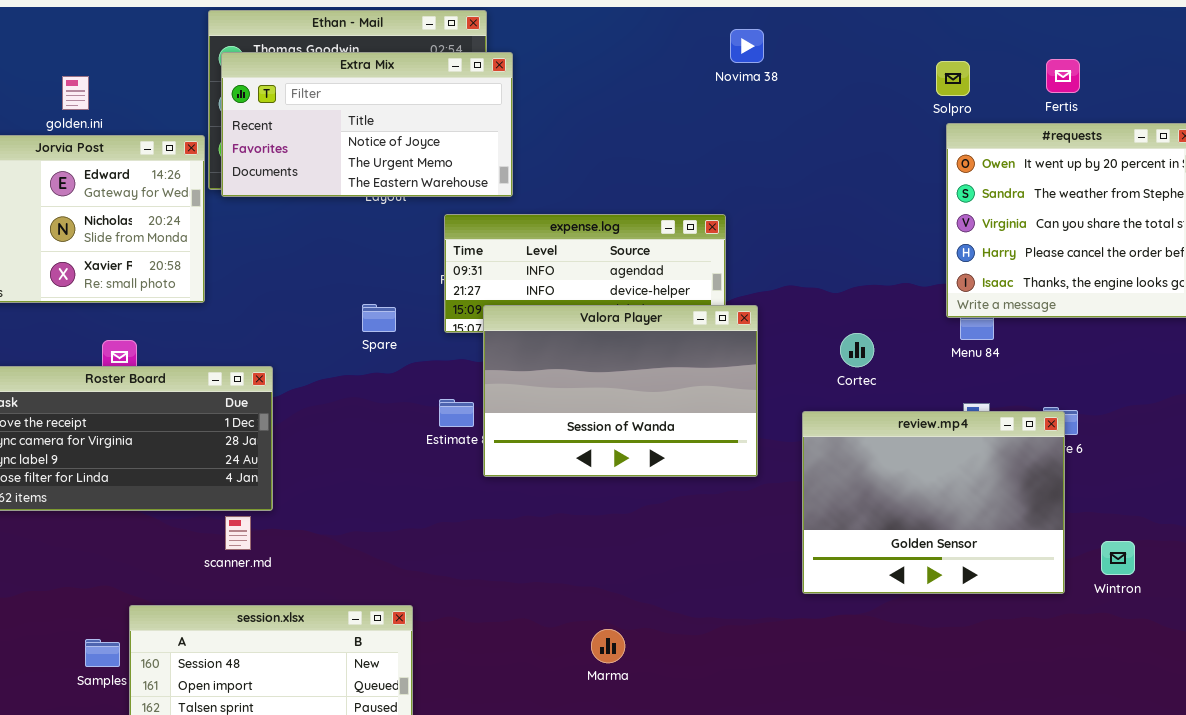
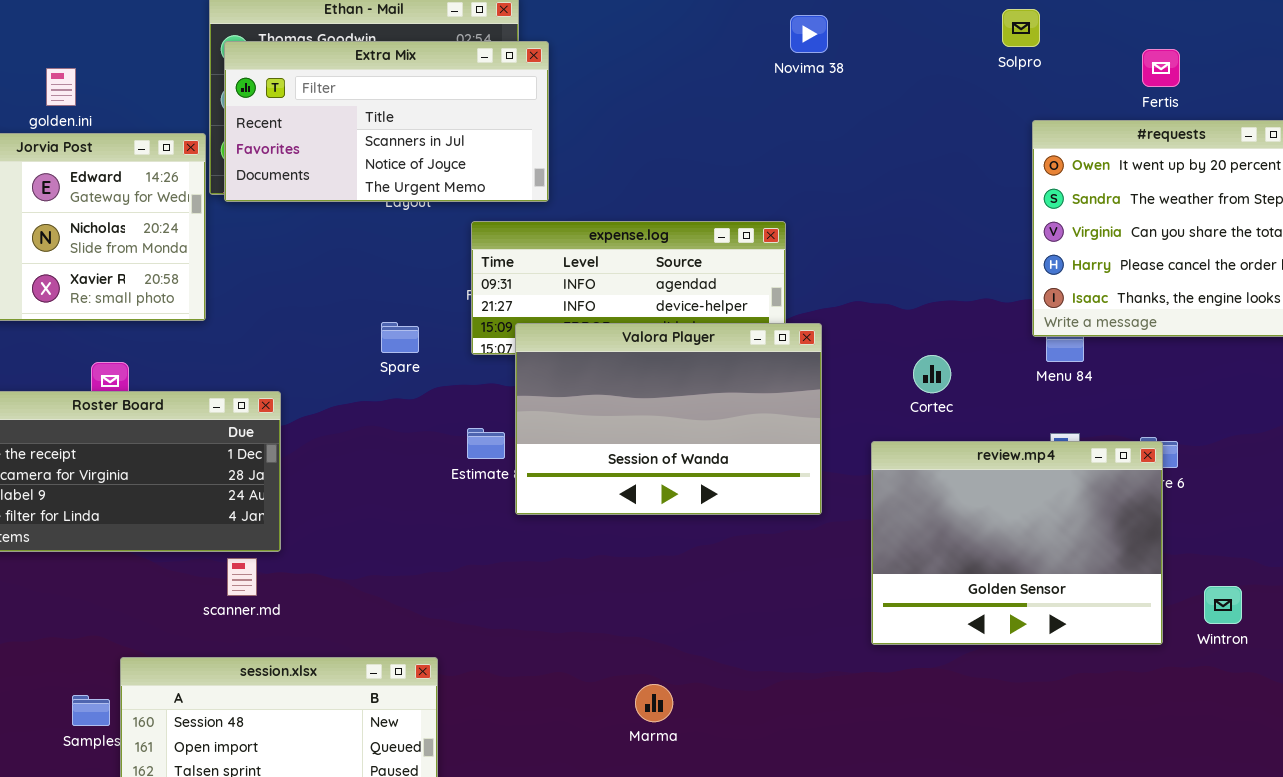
Extra Mix: [221,52,513,197] -> [224,41,549,202], scrolled up 1 row
Solpro: [936,61,970,96] -> [1002,9,1040,47], moved

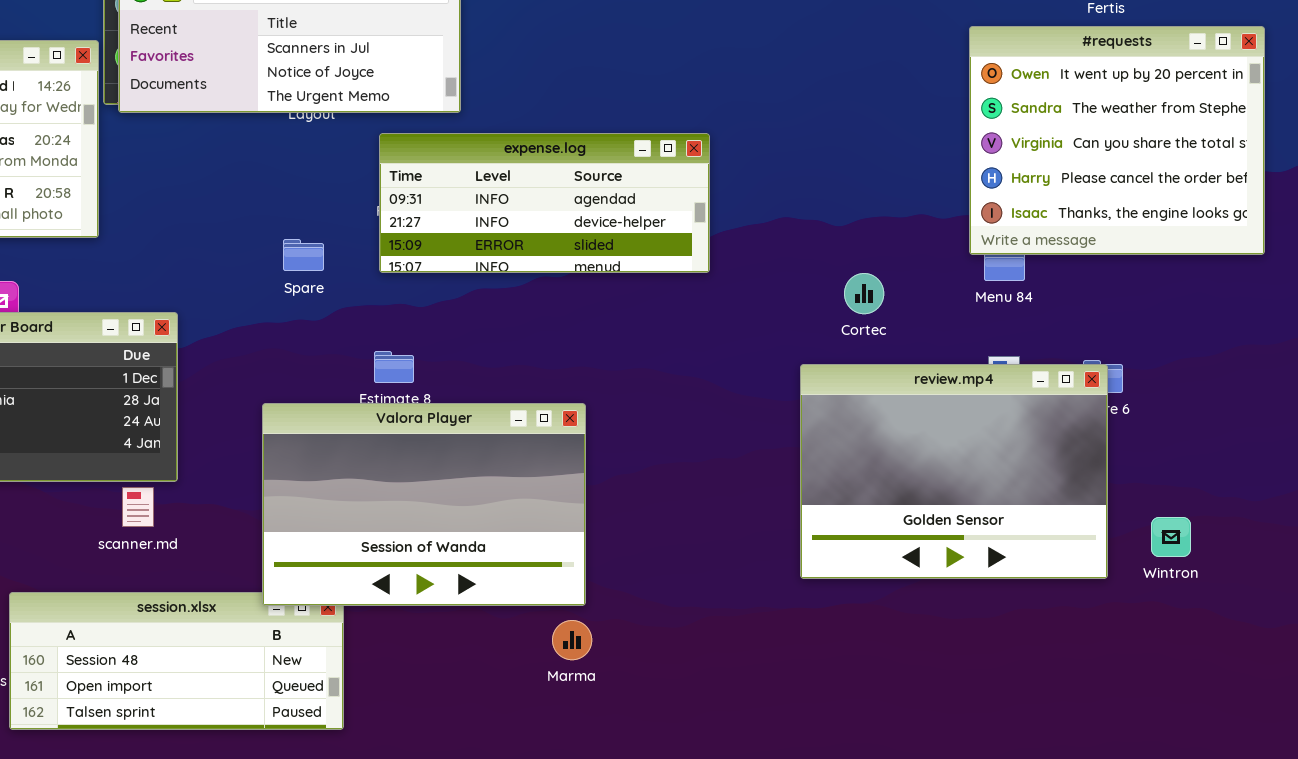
Valora Player: [515,323,822,515] -> [262,403,586,606], moved

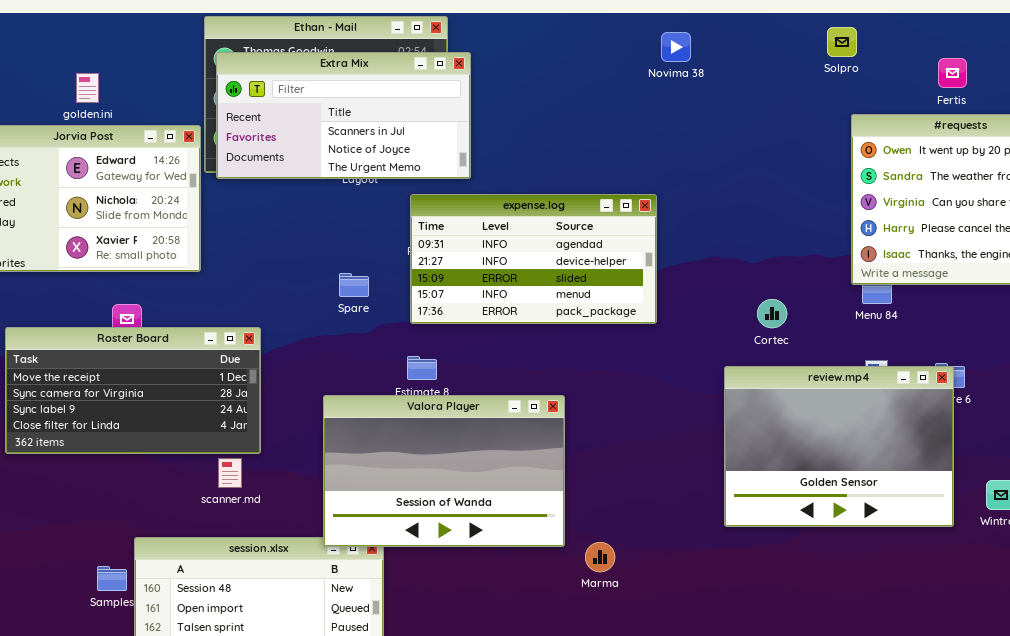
expense.log: [379,133,710,273] -> [410,194,657,324], resized
Marma: [552,620,592,660] -> [585,542,615,572], moved

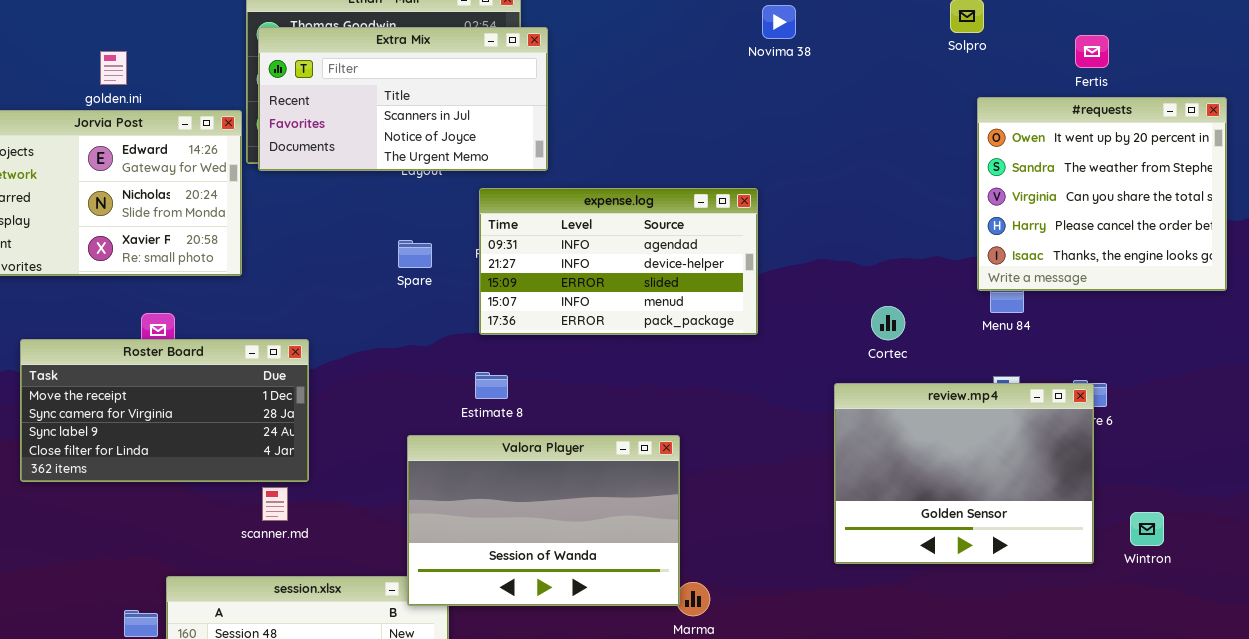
Spare: [339,273,369,297] -> [398,240,432,268], moved
Valora Player: [323,395,565,547] -> [407,435,680,606], moved

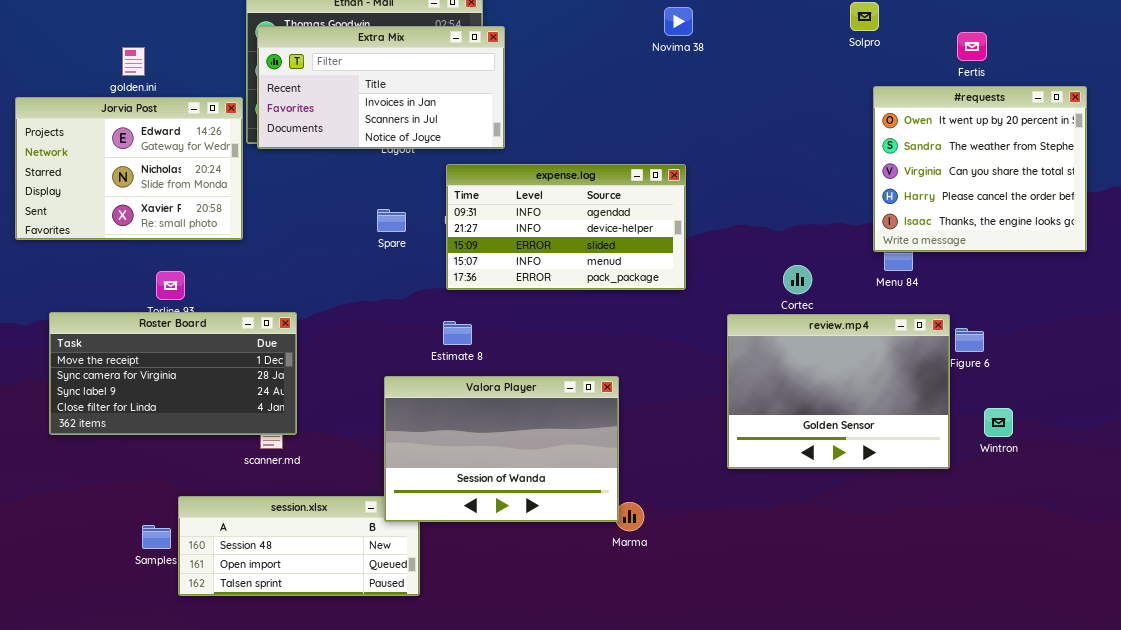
Novima 38: [762,5,796,39] -> [664,7,693,36], moved
Extra Mix: [258,27,548,171] -> [257,26,505,149], scrolled up 1 row
Roster Board: [20,339,309,482] -> [49,312,297,435], moved
review.mp4: [834,383,1094,564] -> [727,314,950,469], moved
Wintron: [1130,512,1164,546] -> [984,408,1013,437], moved

